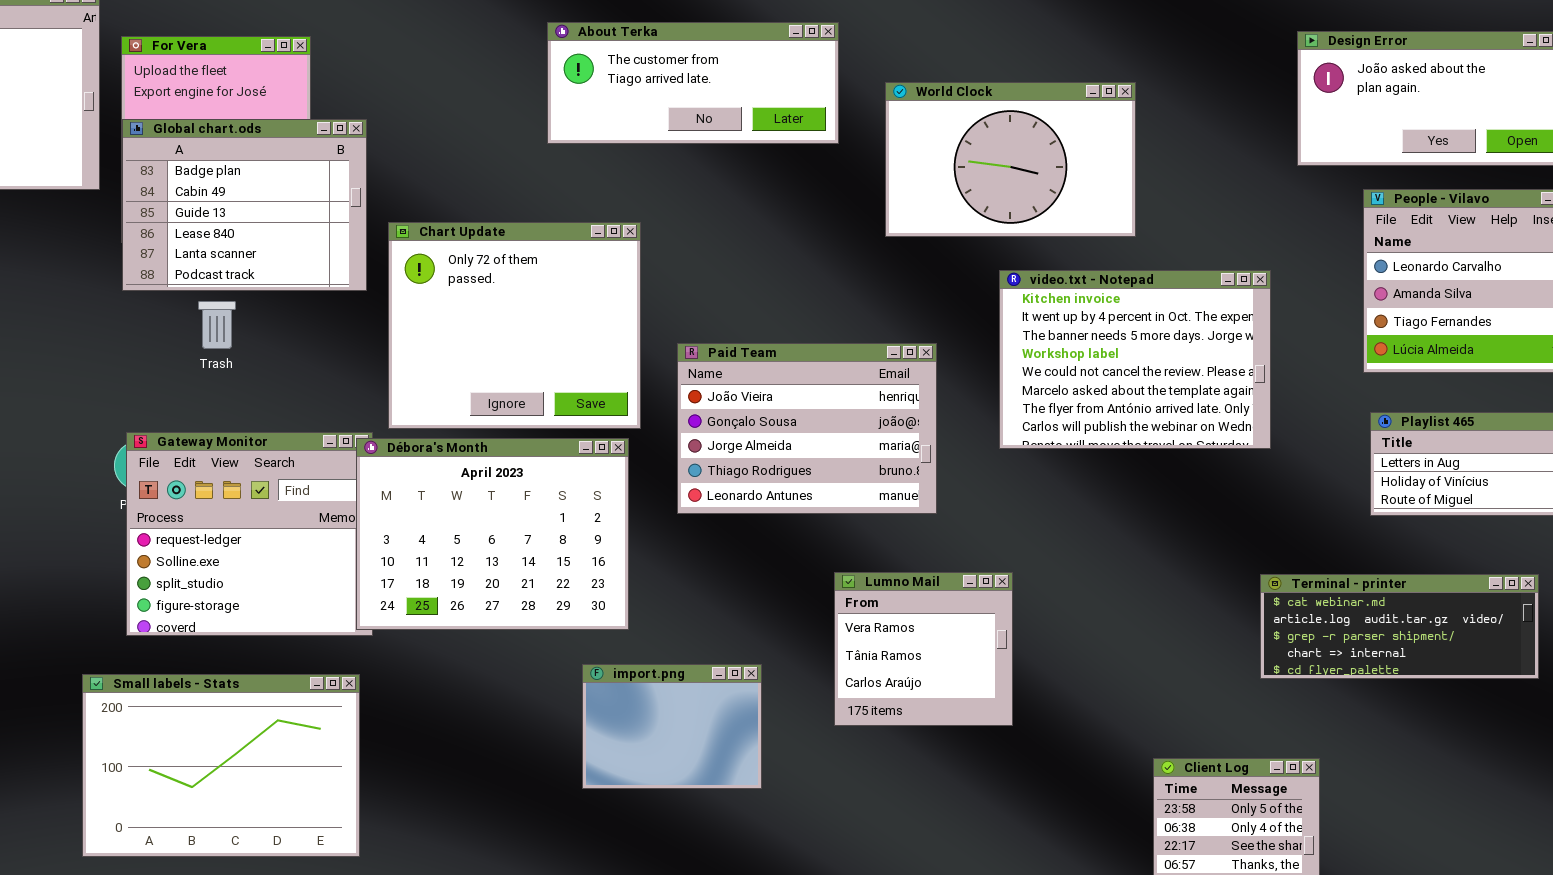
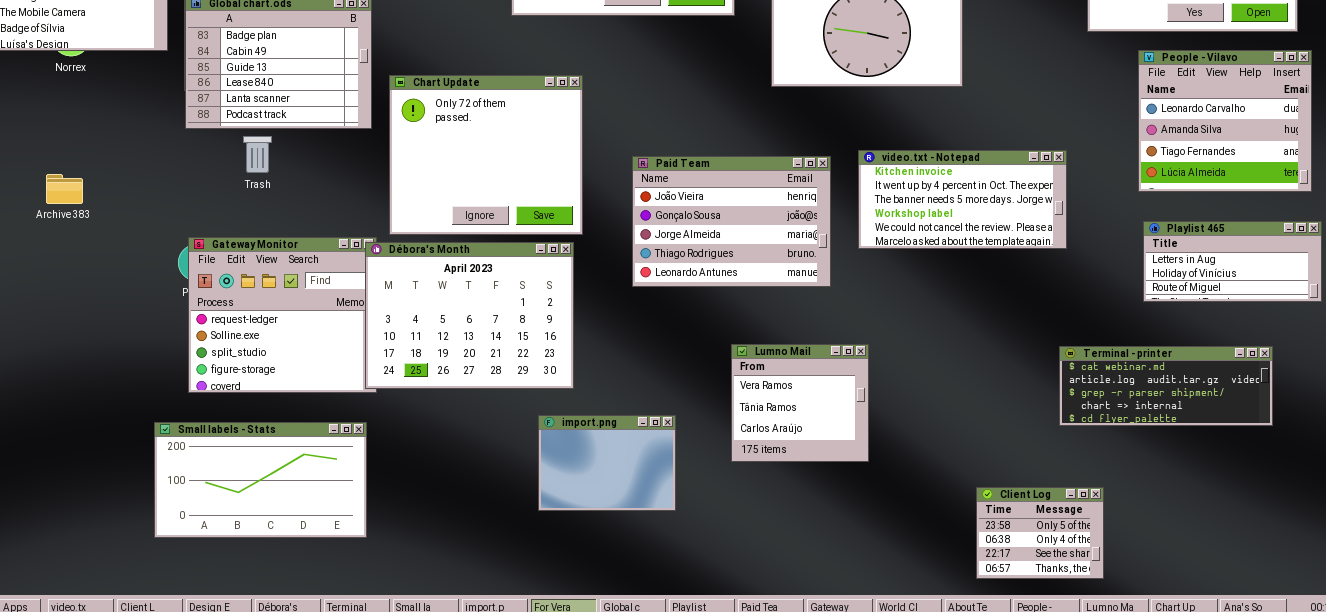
video.txt - Notepad: [999,270,1271,449] -> [858,150,1067,249], resized
Paid Team: [677,343,937,514] -> [632,156,831,287], moved
Small labels - Stats: [82,674,360,857] -> [154,422,367,538], resized

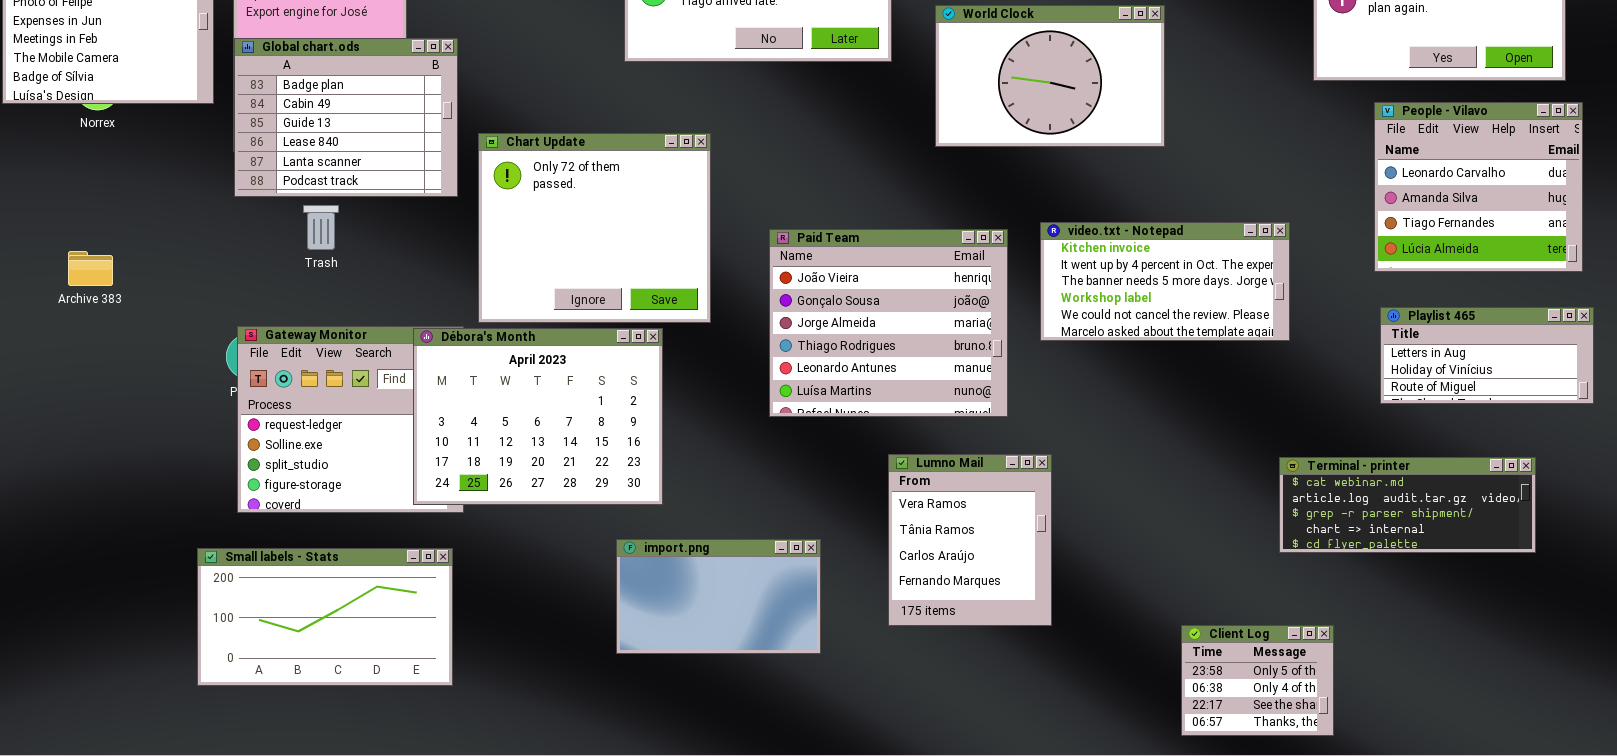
Paid Team: [632,156,831,287] -> [769,229,1008,417], resized
Débora's Month: [365,242,574,389] -> [413,328,663,505], moved
Lumno Mail: [731,344,869,462] -> [888,454,1052,626], resized
import.png: [538,415,676,511] -> [616,539,821,654], resized

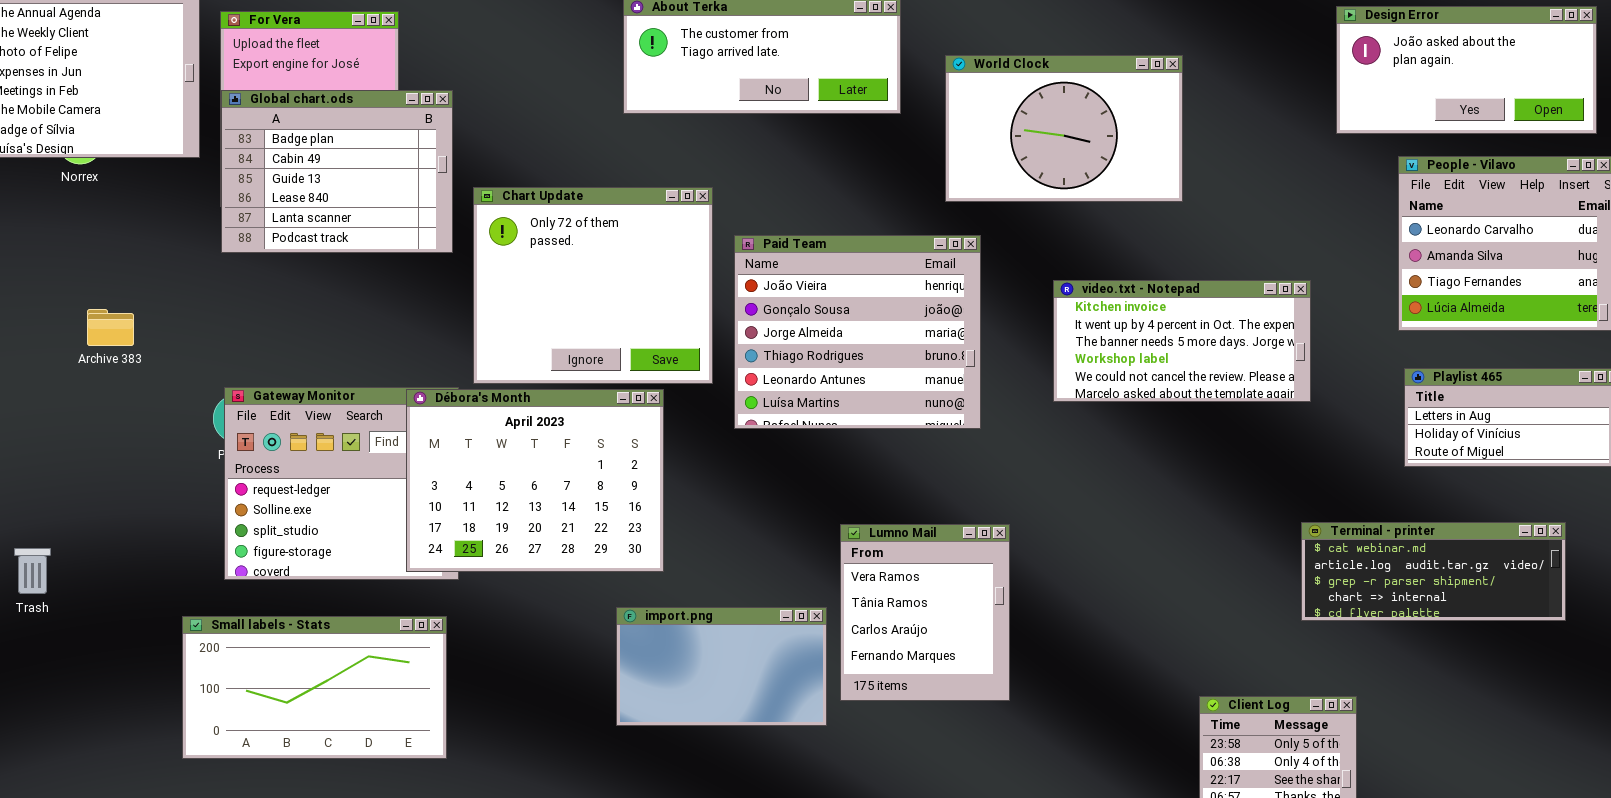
Trash: [303,205,339,250] -> [14,548,51,594], moved
Paid Team: [769,229,1008,417] -> [734,235,981,429], moved
Archive 383: [68,251,113,286] -> [87,309,134,346], moved
Lumno Mail: [888,454,1052,626] -> [840,524,1010,701], moved

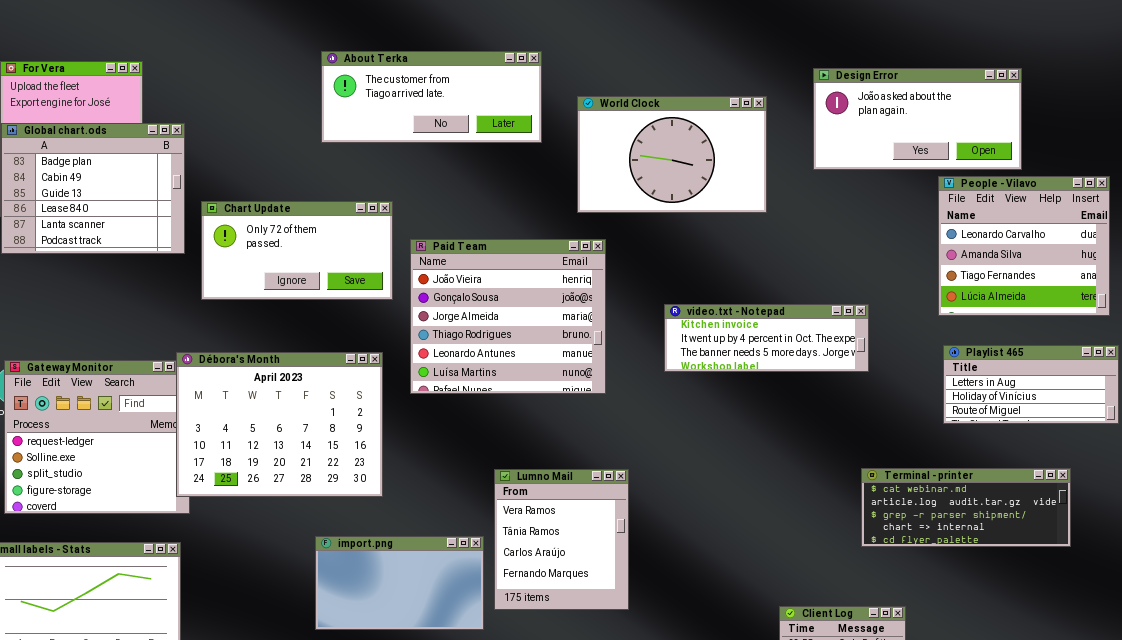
Design Error: [1336,6,1597,134] -> [813,68,1022,170], moved
Chart Update: [473,187,713,384] -> [201,201,393,300], resized
video.txt - Notepad: [1053,280,1311,402] -> [664,304,869,372], resized
Débora's Month: [406,389,664,572] -> [176,352,383,497], moved

